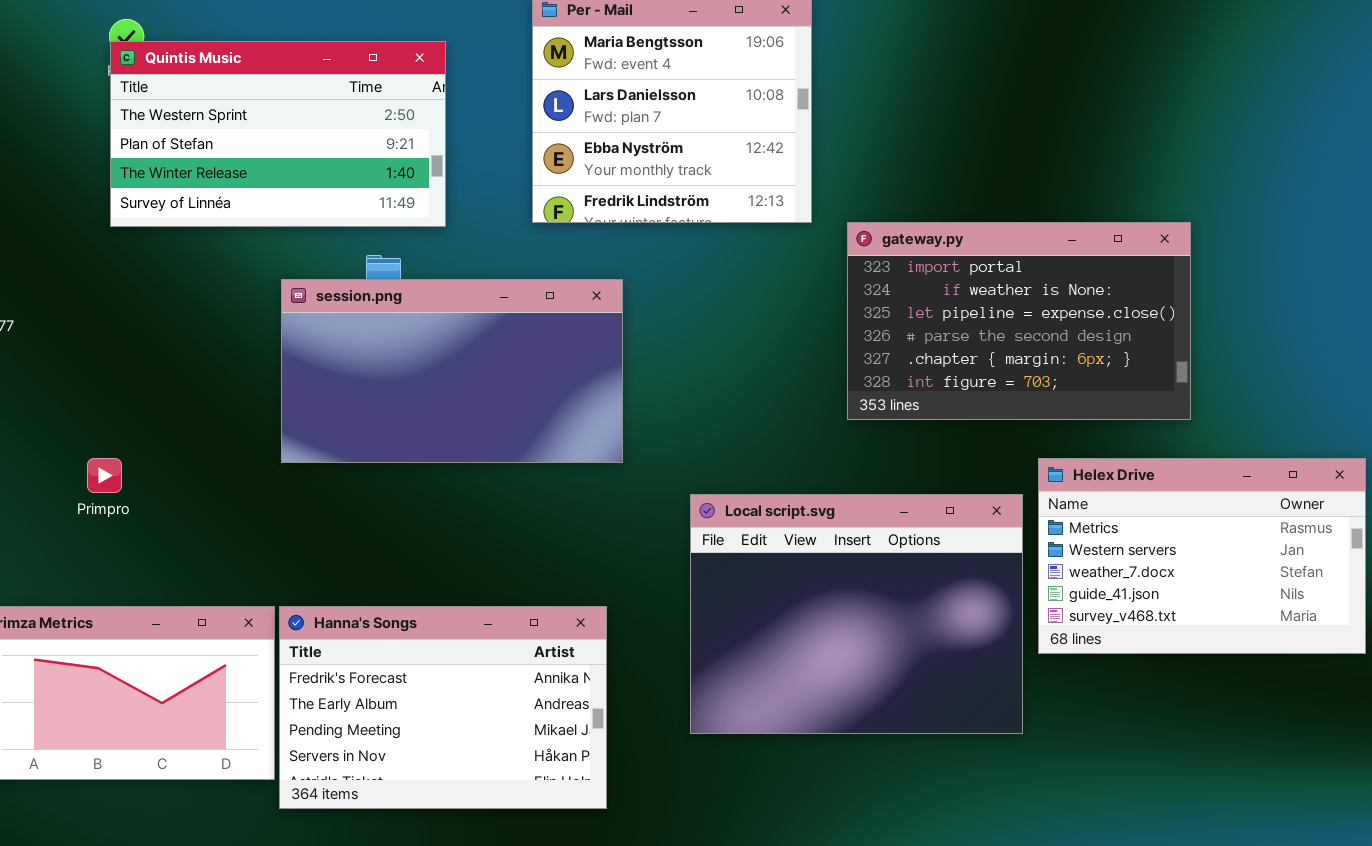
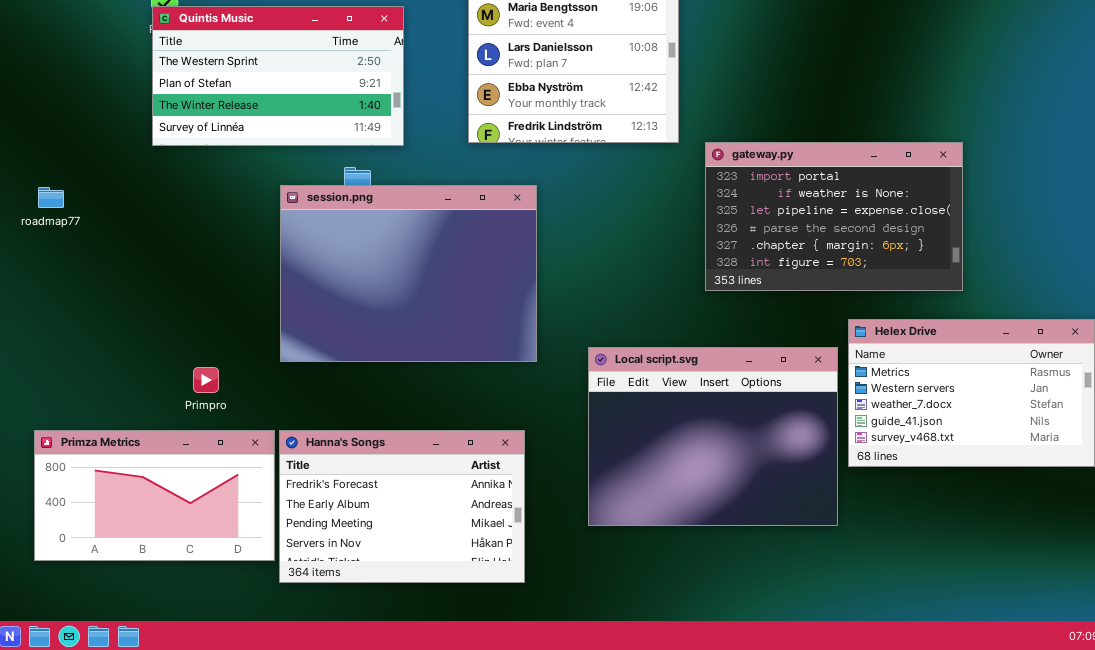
session.png: [281,279,623,463] -> [280,185,537,362], resized
Primpro: [87,458,122,493] -> [193,367,219,393], moved

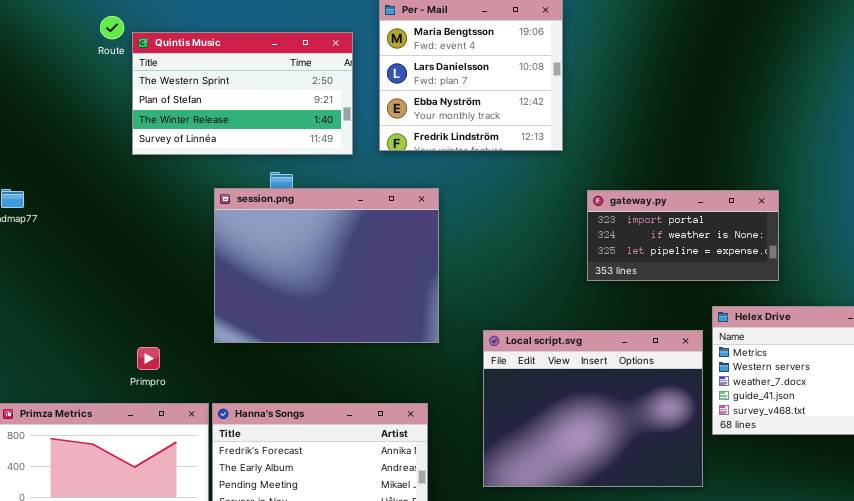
Quintis Music: [152,6,404,146] -> [132,32,353,155], moved
gateway.py: [705,142,963,291] -> [587,190,779,281], resized

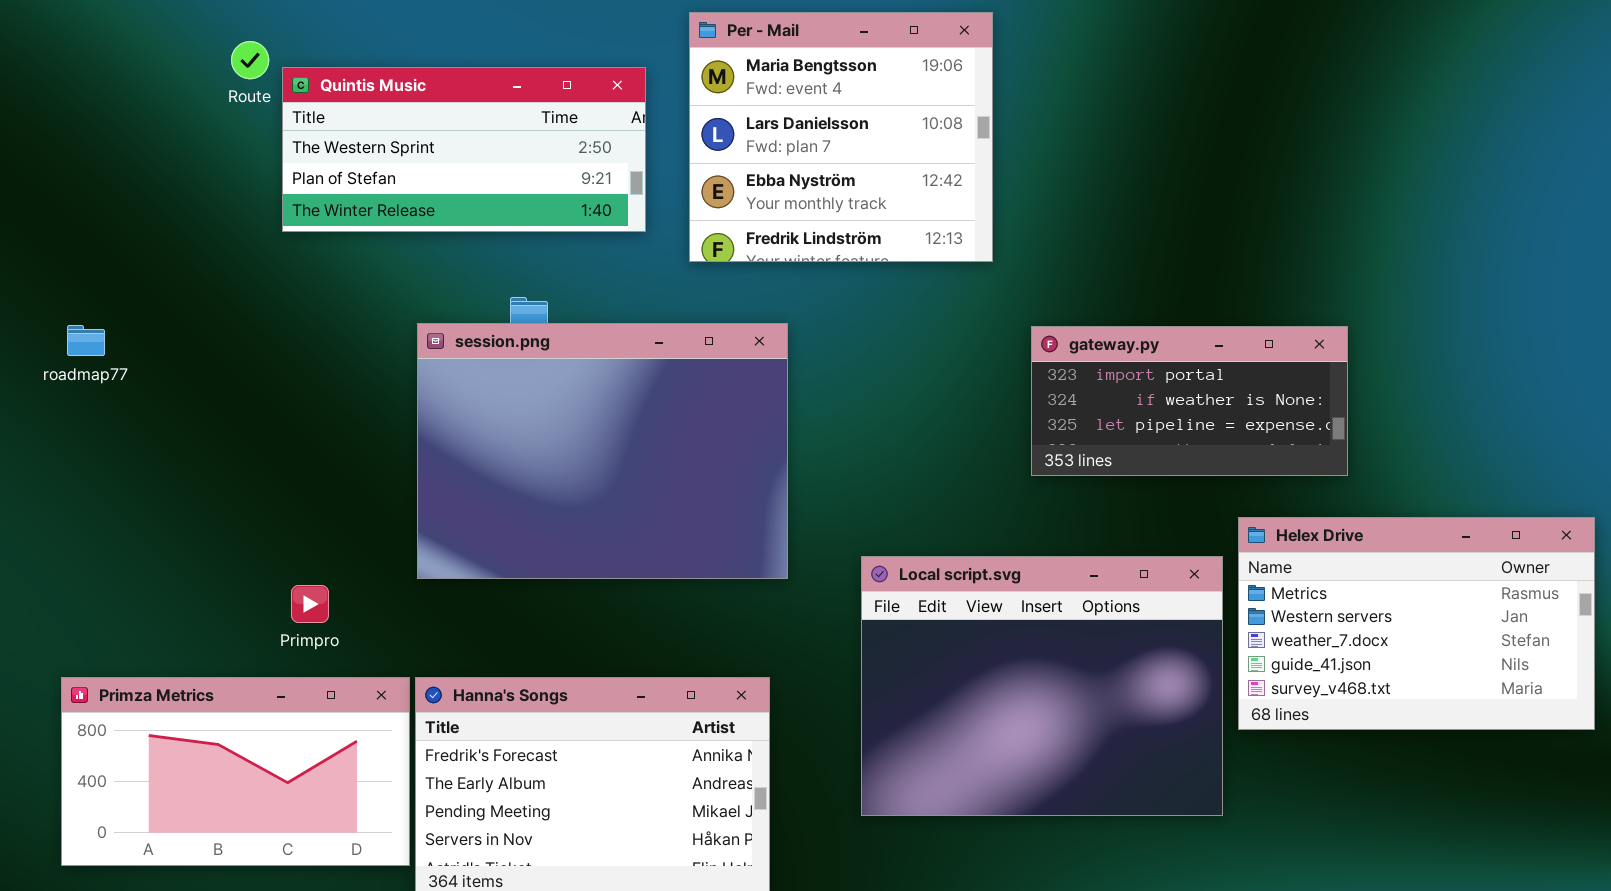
Quintis Music: [132,32,353,155] -> [282,67,646,232], resized

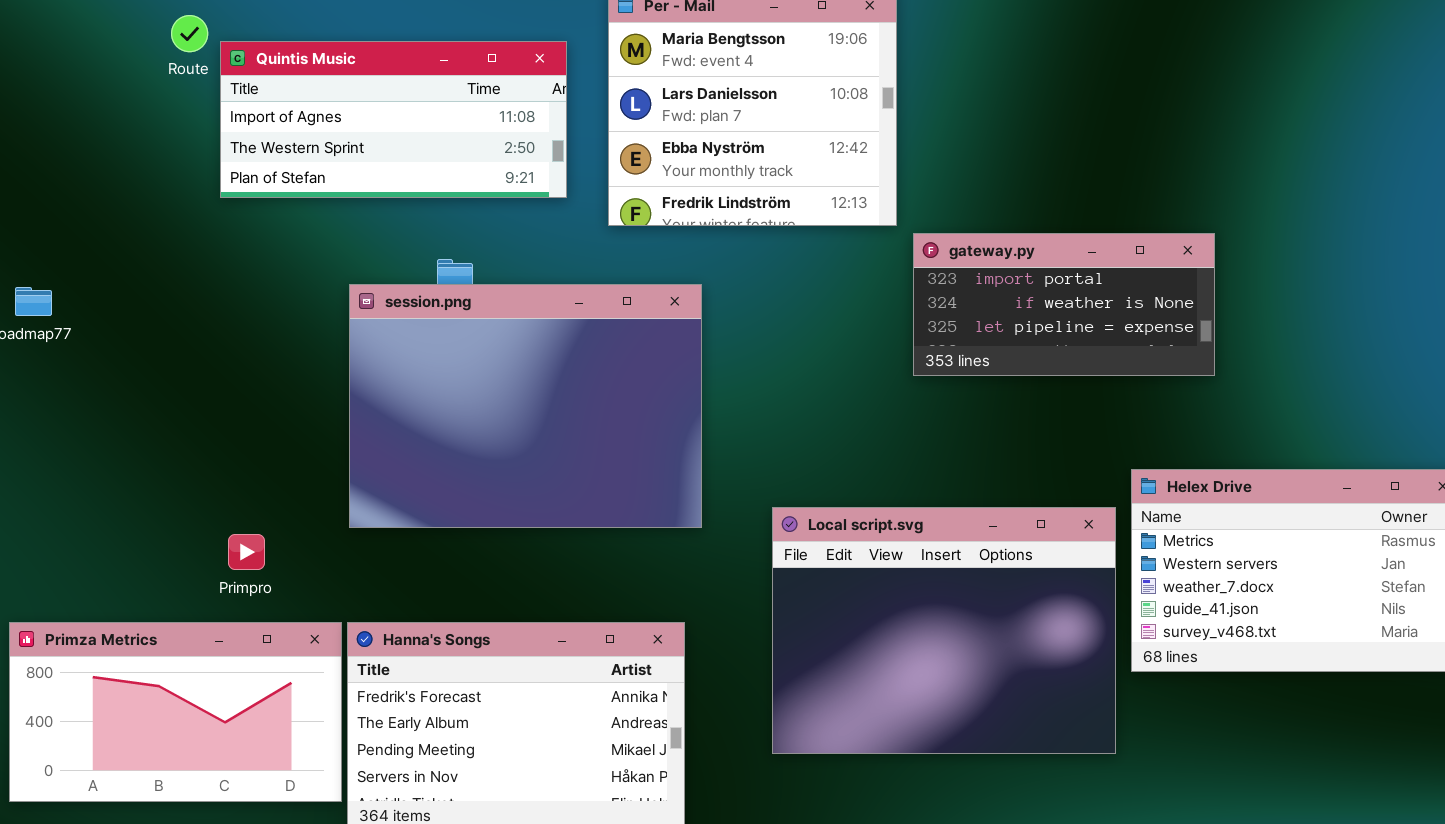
Quintis Music: [282,67,646,232] -> [220,41,567,198], scrolled up 1 row
gateway.py: [1031,326,1348,476] -> [913,233,1215,376], moved

